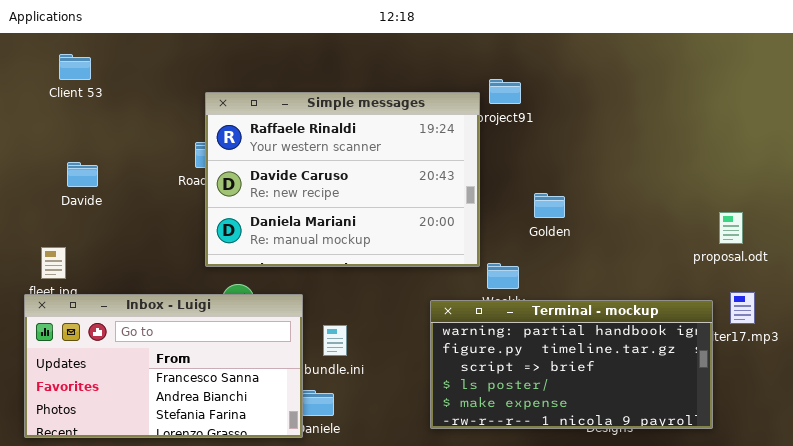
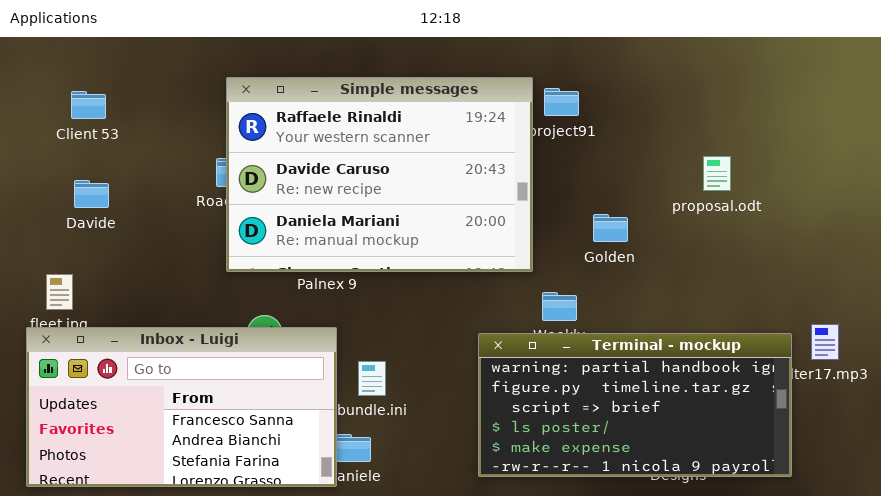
Client 53: [59,54,91,80] -> [71,91,106,119], moved
Simple messages: [205,92,480,267] -> [226,77,533,272], moved
proposal.odt: [719,212,743,244] -> [703,156,731,191], moved

